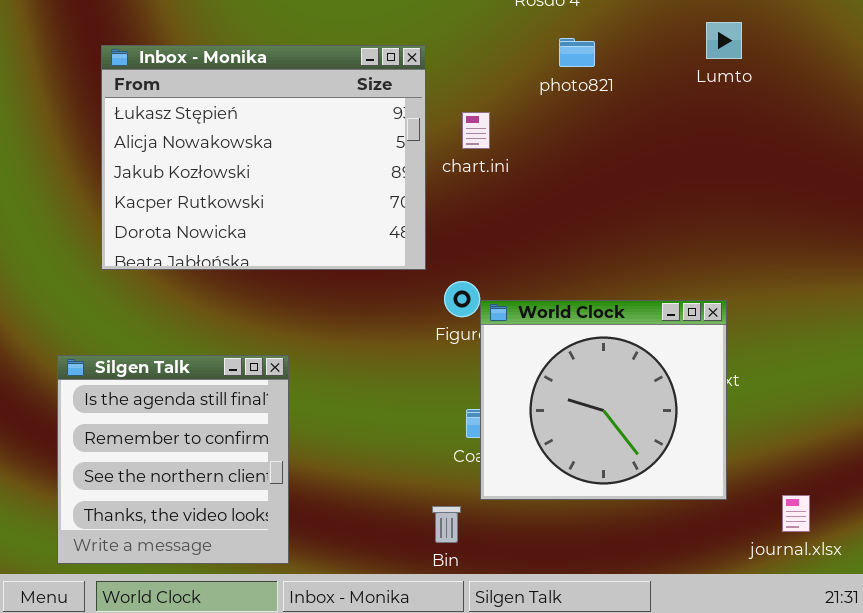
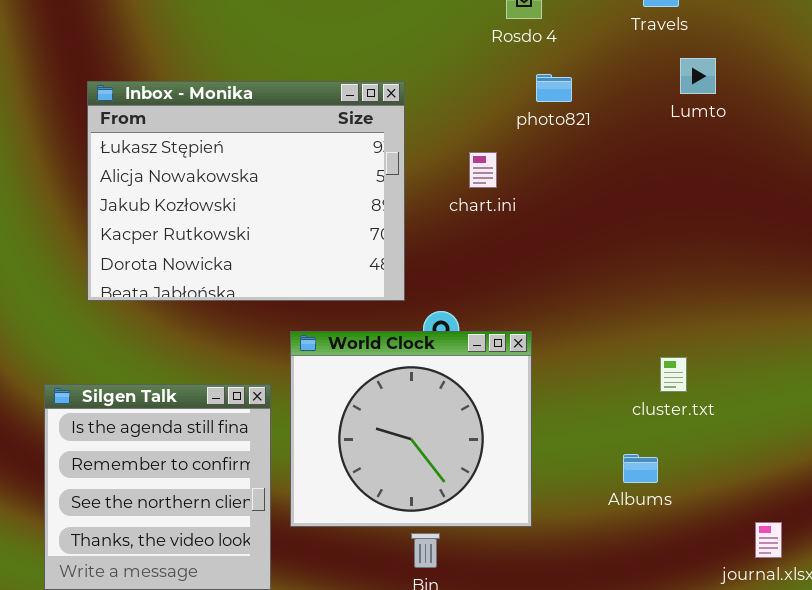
chart.ini: [462,112,490,149] -> [469,152,497,188], moved
World Clock: [480,300,727,500] -> [290,331,532,527], moved

